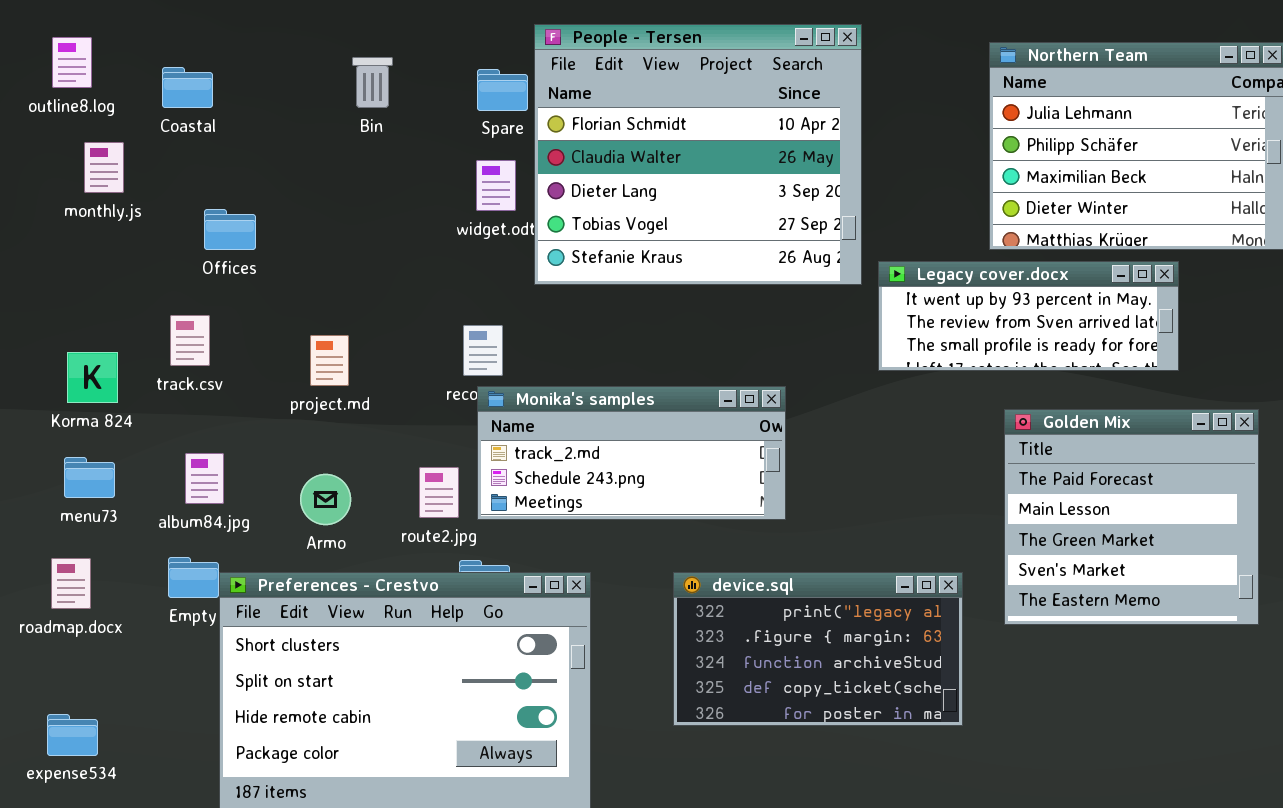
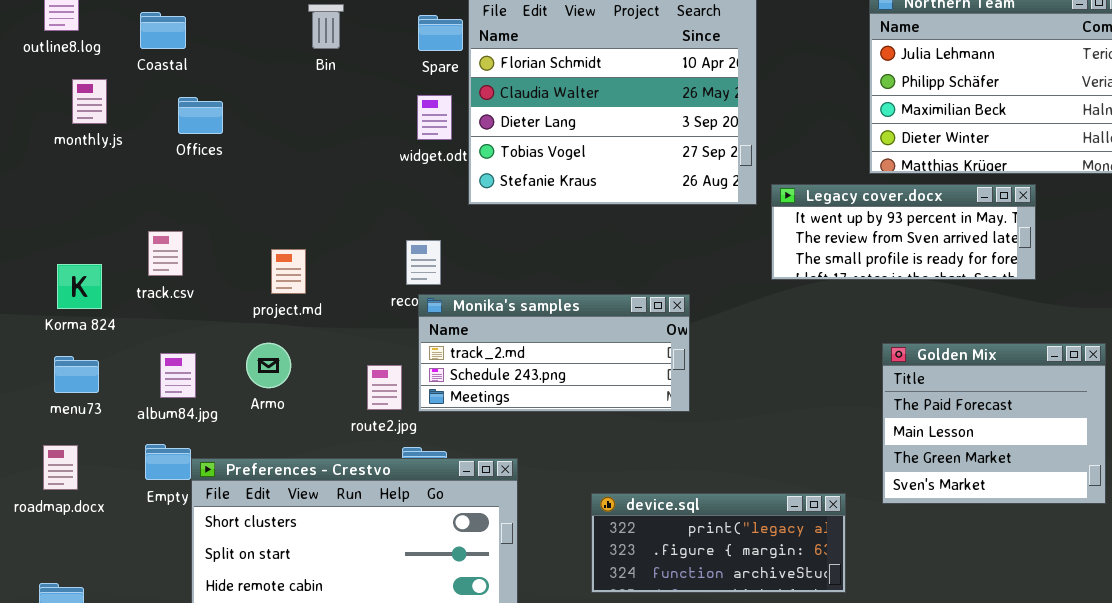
Offices: [204,209,256,250] -> [178,97,223,134], moved
Golden Mix: [1004,409,1259,625] -> [882,343,1106,504], resized
Armo: [300,474,351,525] -> [246,343,291,388], moved
device.sql: [673,572,963,726] -> [591,493,846,593], resized

